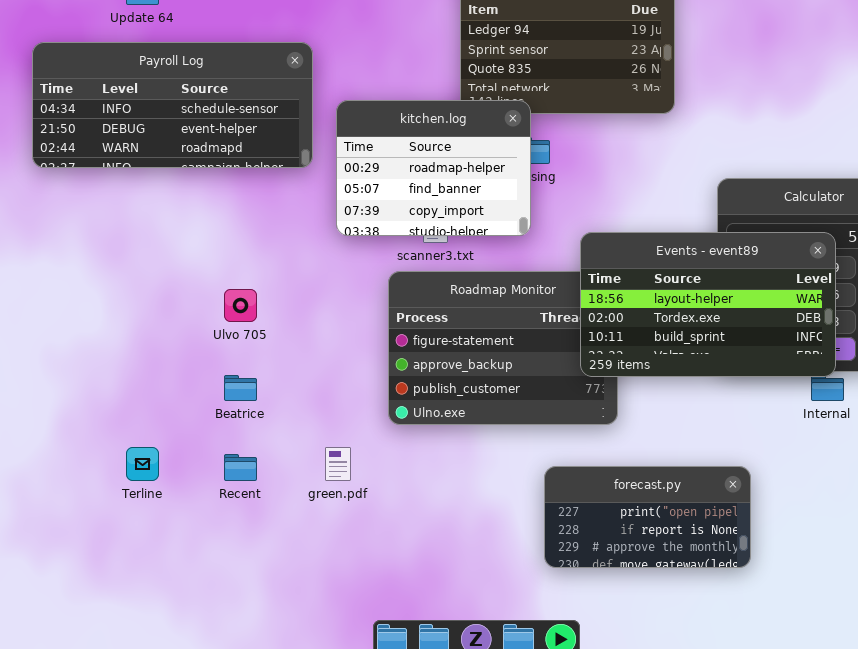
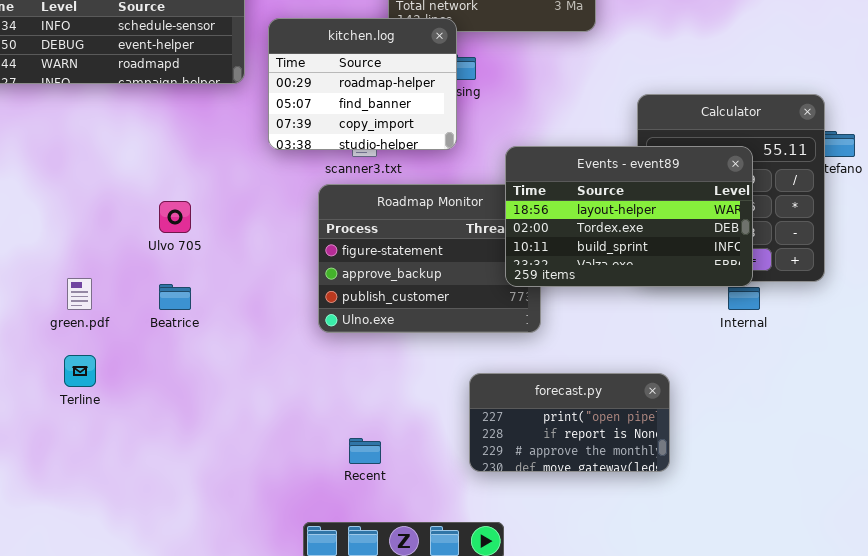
green.pdf: [325,447,351,481] -> [67,278,92,310], moved
Recent: [224,454,257,481] -> [349,438,381,464], moved

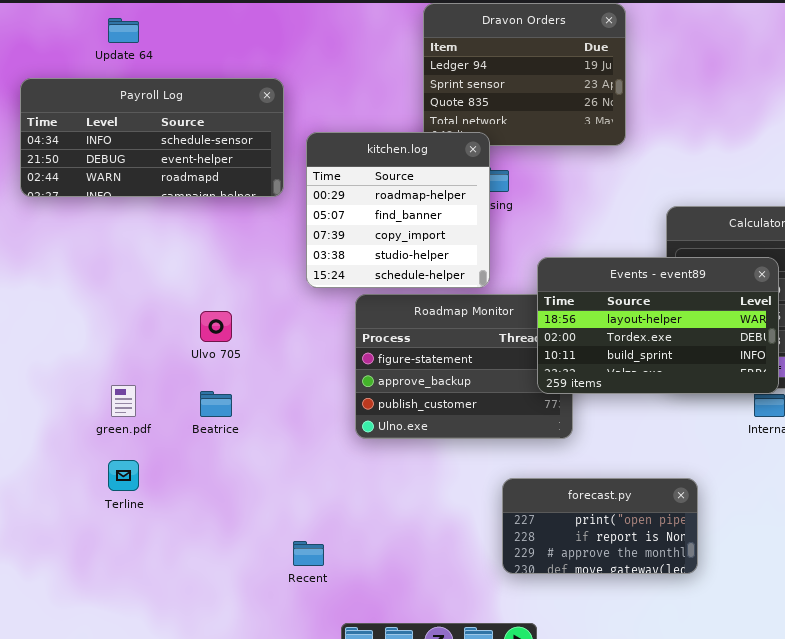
kitchen.log: [268,18,457,150] -> [306,132,490,288], resized
Recent: [349,438,381,464] -> [293,541,324,566], moved

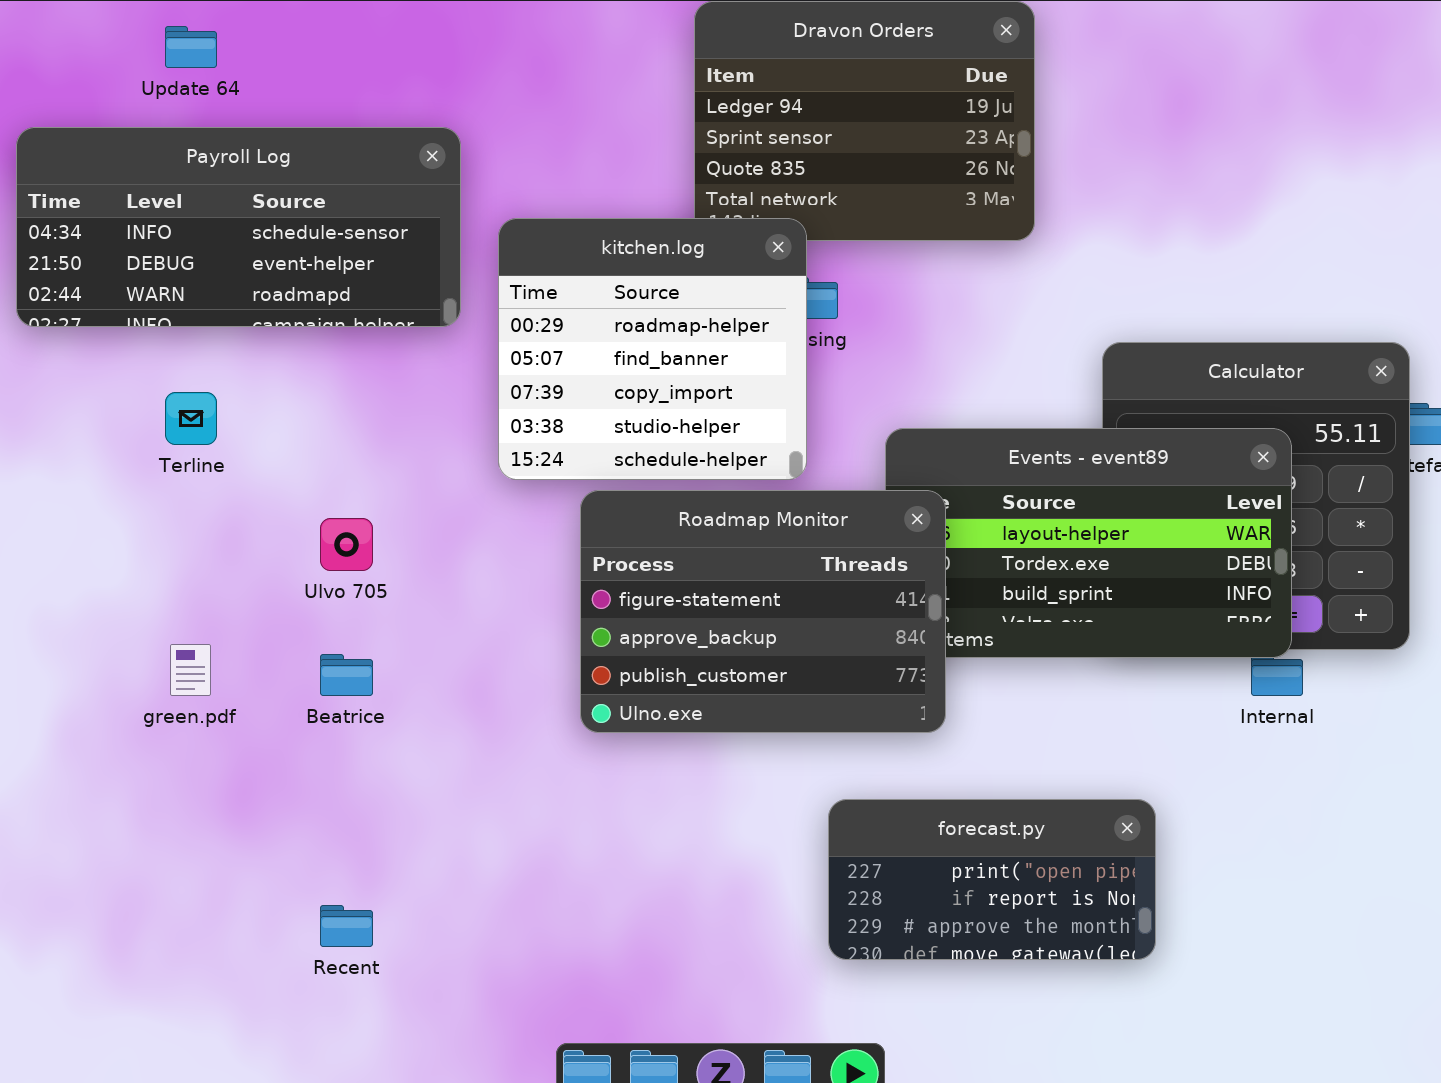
Roadmap Monitor: [355,294,573,439] -> [580,490,946,733], raised
Terline: [108,460,139,491] -> [165,392,217,445], moved
Recent: [293,541,324,566] -> [320,905,373,947], moved

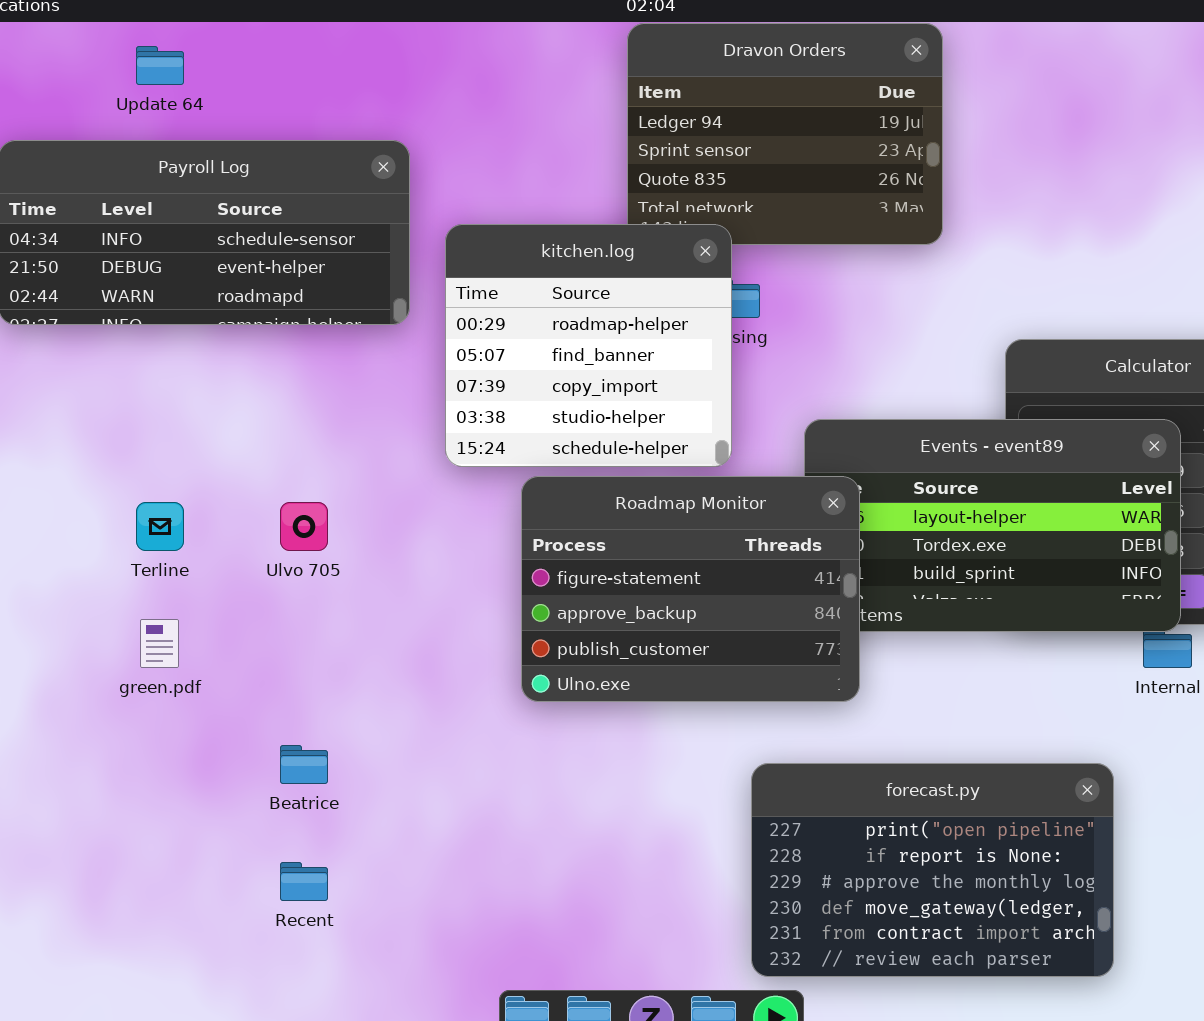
Terline: [165,392,217,445] -> [136,502,184,551], moved
Beatrice: [320,654,373,696] -> [280,745,328,784], moved
forecast.py: [828,799,1156,960] -> [751,763,1114,977], resized

